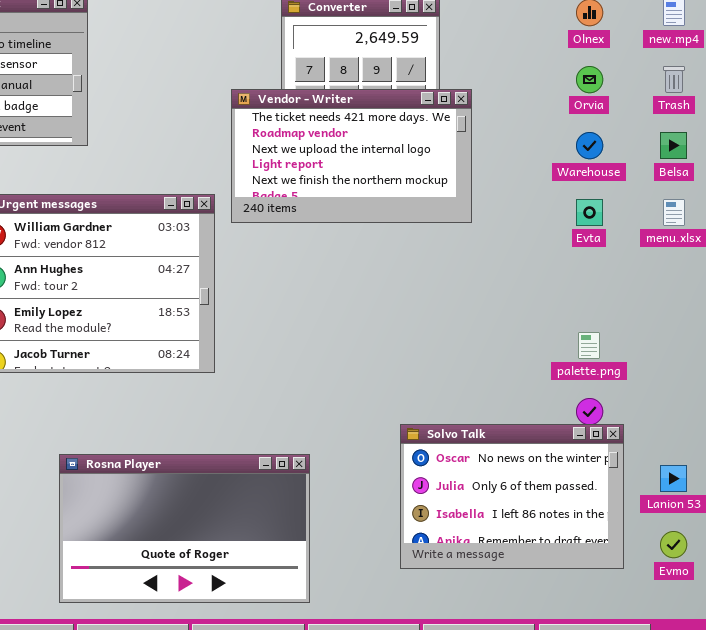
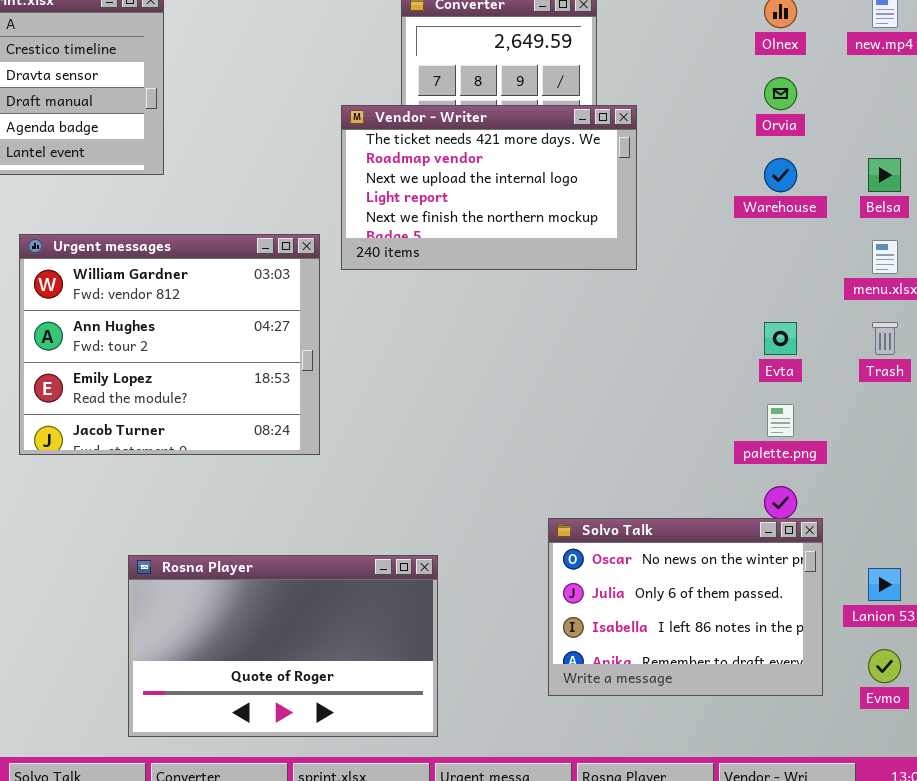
Trash: [663,66,685,93] -> [872,322,898,355], moved
Evta: [576,199,603,226] -> [764,322,797,355], moved

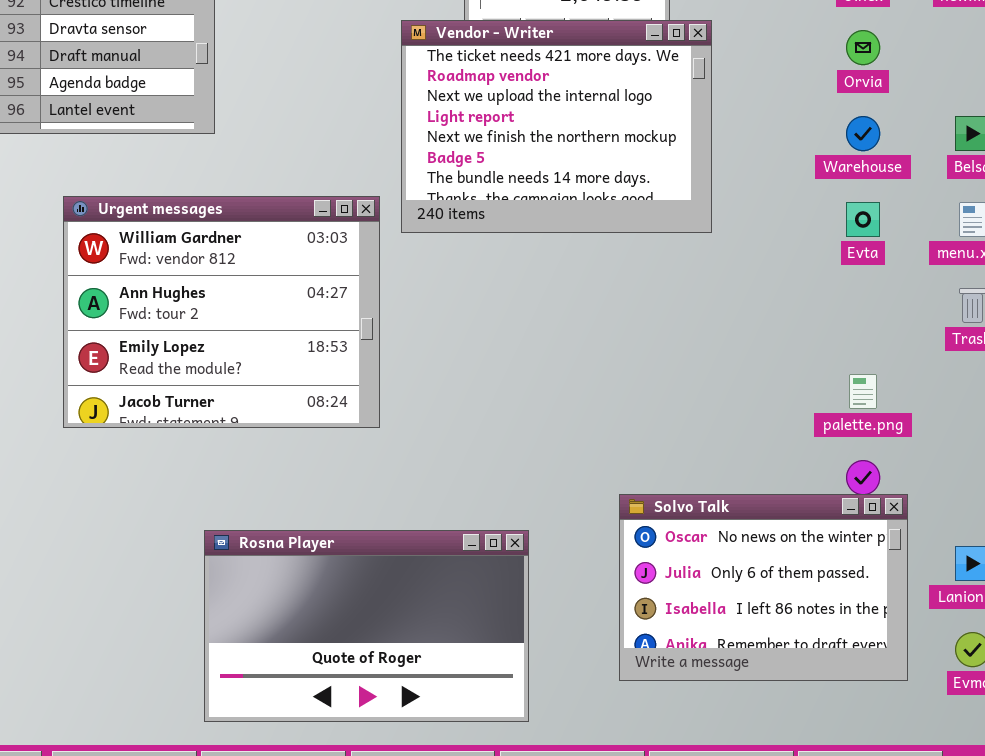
Vendor - Writer: [341,105,637,270] -> [401,20,712,233], resized
Evta: [764,322,797,355] -> [846,202,880,237], moved
Rosna Player: [128,555,438,737] -> [204,530,529,722], moved

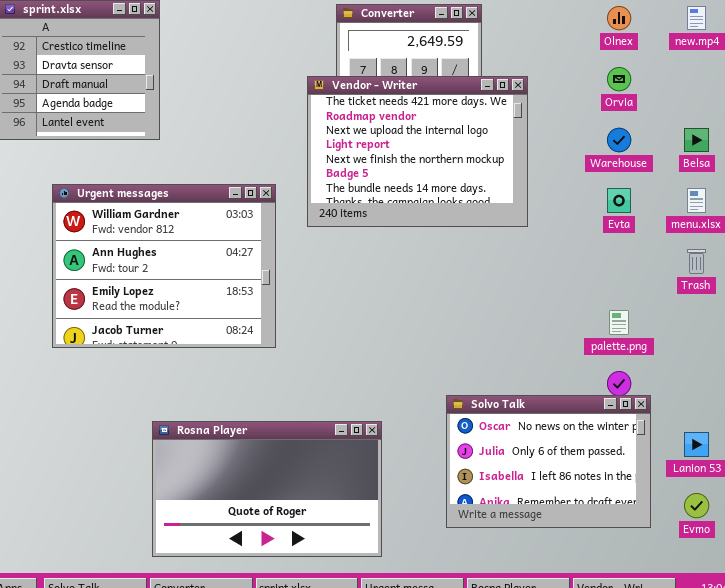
Vendor - Writer: [401,20,712,233] -> [307,76,528,227], moved

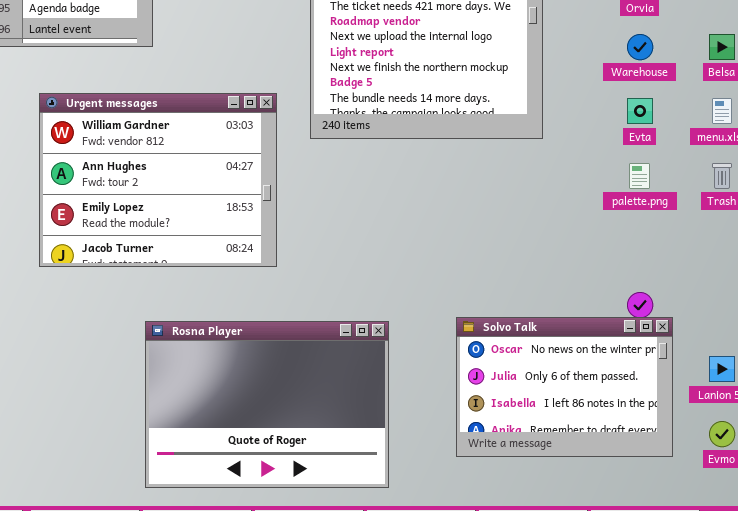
palette.png: [609,310,629,335] -> [629,163,650,189], moved
Rosna Player: [152,421,382,557] -> [145,321,389,488], resized

